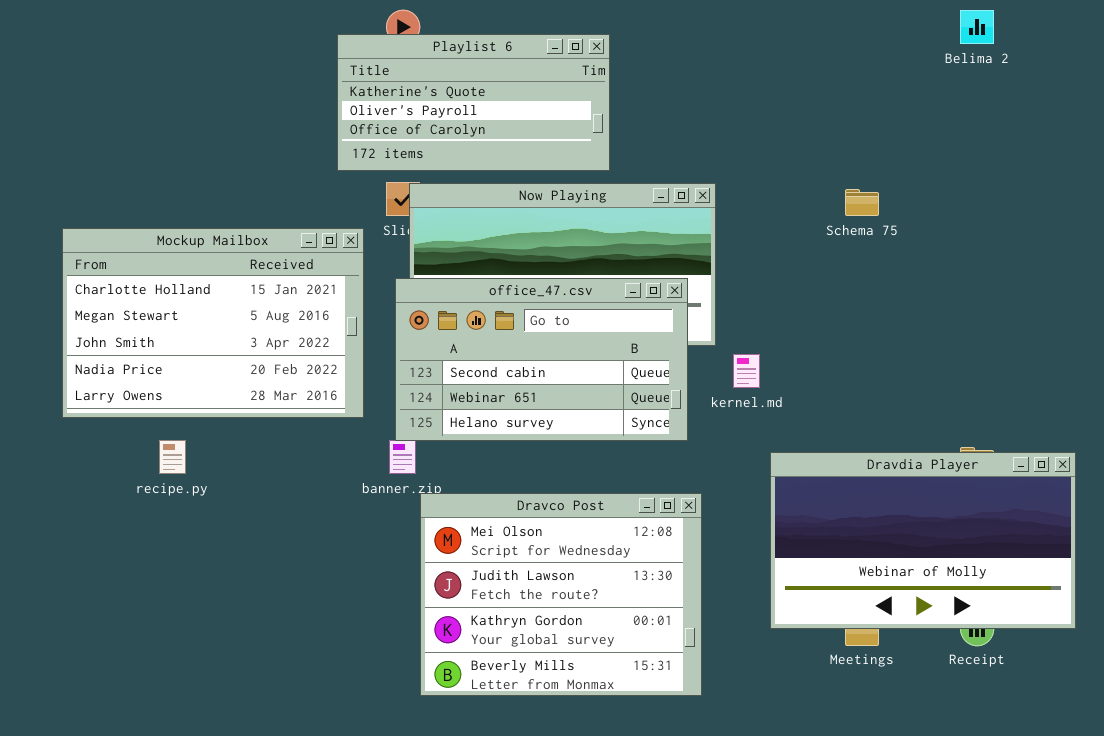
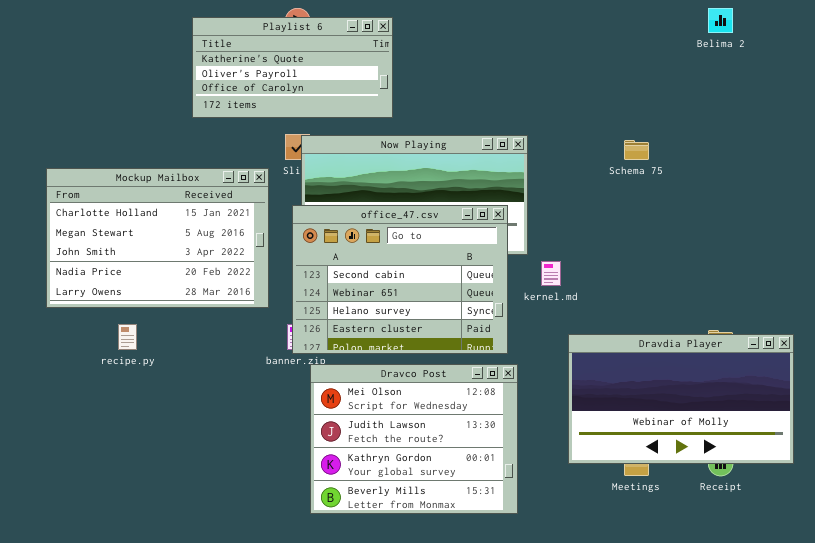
Playlist 6: [337,34,610,171] -> [192,17,393,118], moved
office_47.csv: [395,278,688,441] -> [292,205,508,354], resized

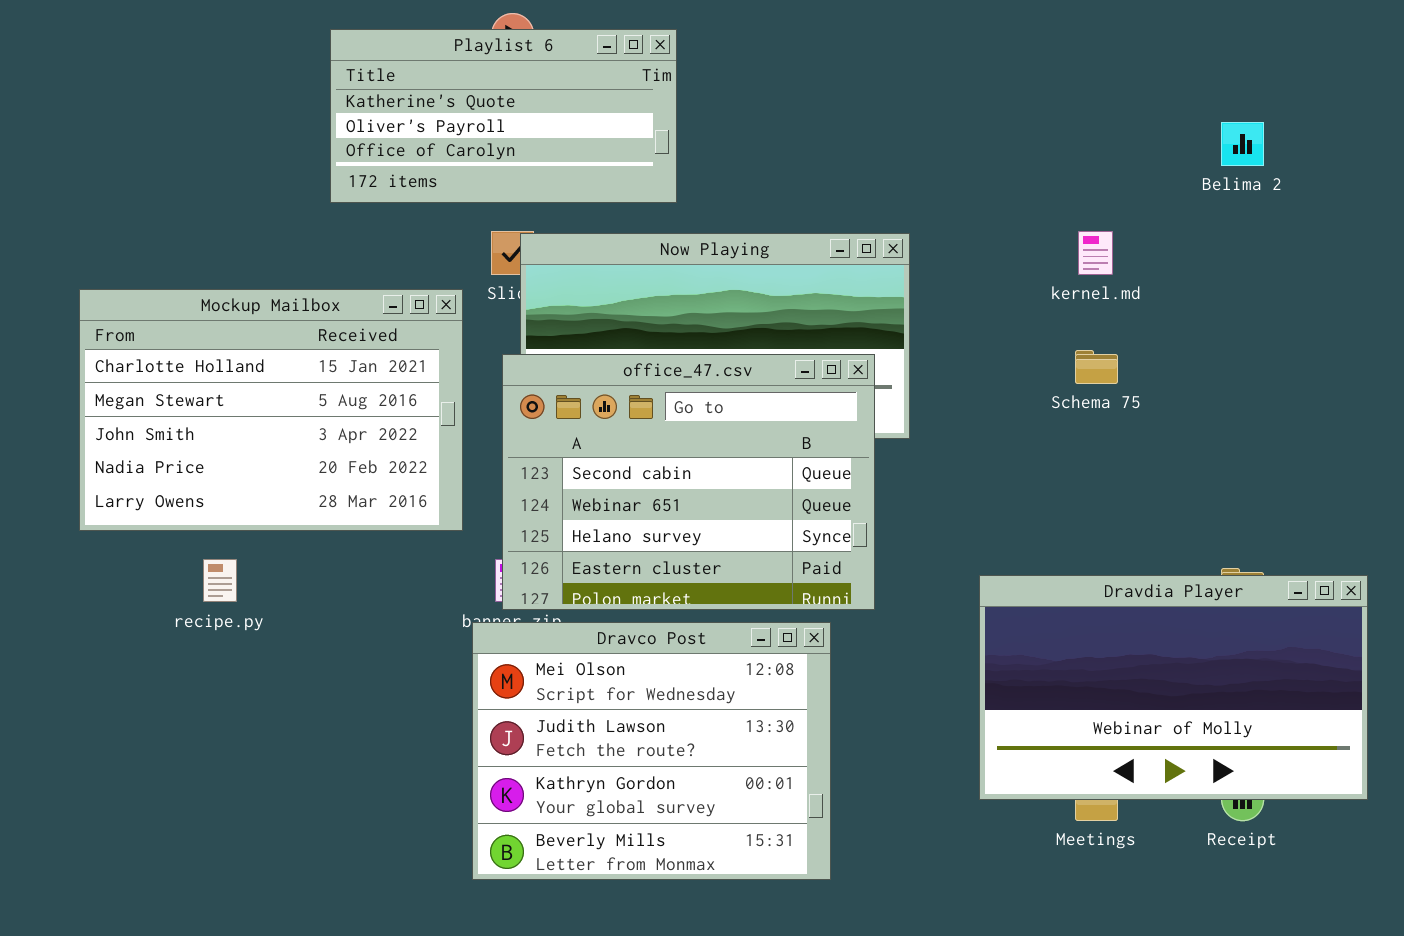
Belima 2: [708,8,733,33] -> [1221,122,1264,166], moved
Schema 75: [624,140,649,160] -> [1075,350,1118,384], moved
kernel.md: [541,261,561,286] -> [1078,231,1113,275], moved
Dravco Post: [310,364,518,514] -> [472,622,831,880], moved

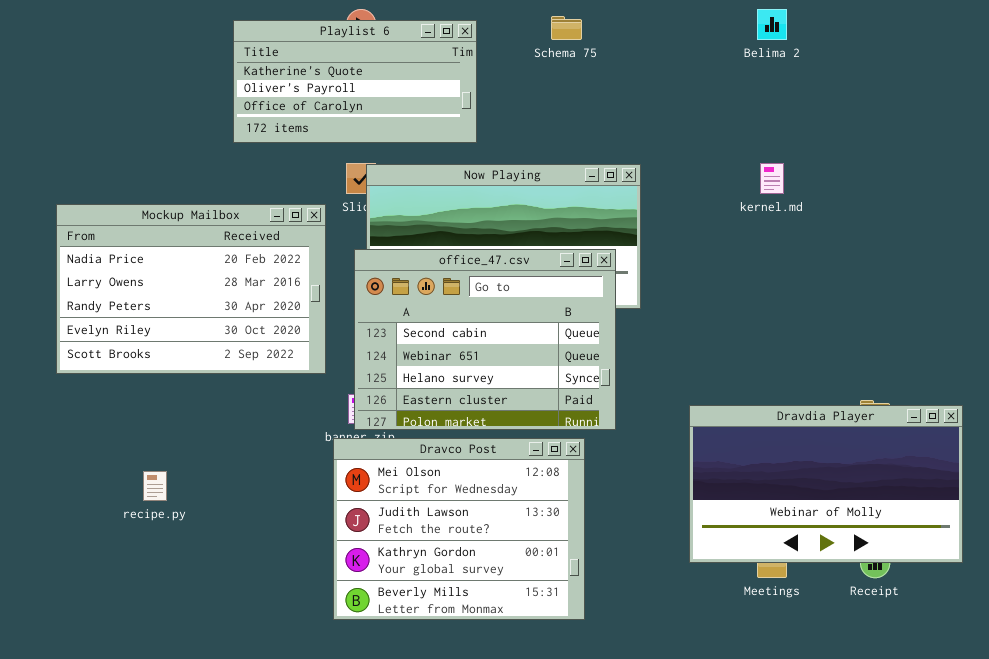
Belima 2: [1221,122,1264,166] -> [757,9,787,40], moved
Mockup Mailbox: [79,289,463,531] -> [56,204,326,374], scrolled down 3 rows
Schema 75: [1075,350,1118,384] -> [551,16,582,40], moved
recipe.py: [203,559,237,602] -> [143,471,167,501], moved

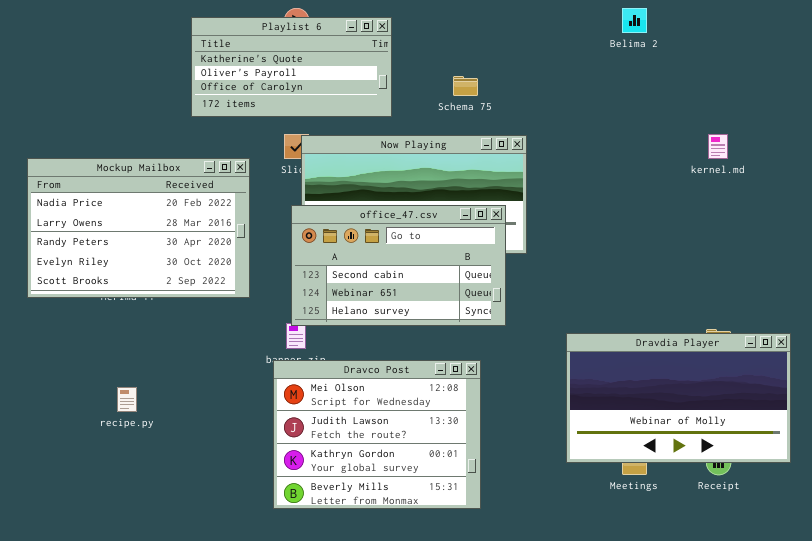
Schema 75: [551,16,582,40] -> [453,76,478,96], moved
kernel.md: [760,163,784,194] -> [708,134,728,159], moved
Mockup Mailbox: [56,204,326,374] -> [27,158,250,298], moved
office_47.csv: [354,249,616,430] -> [291,205,506,326], resized

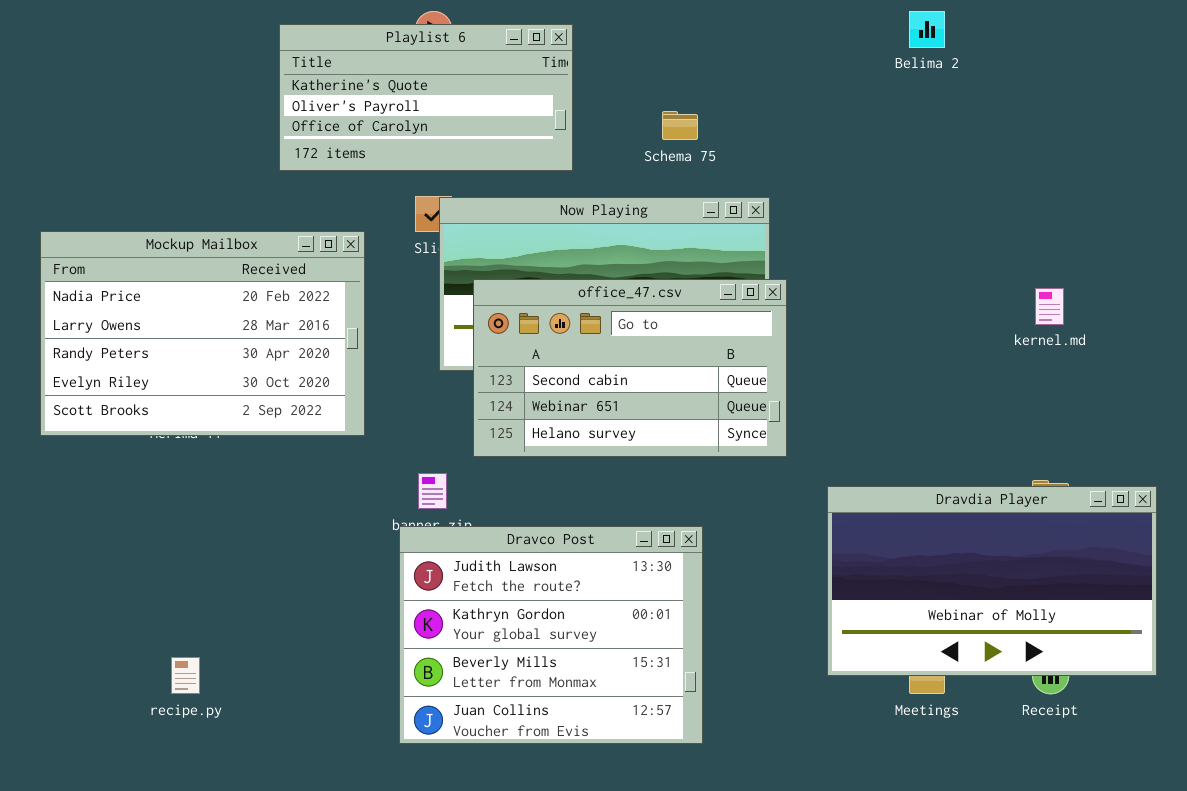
kernel.md: [708,134,728,159] -> [1035,288,1064,325], moved
office_47.csv: [291,205,506,326] -> [473,279,787,457], moved
Dravco Post: [273,360,481,509] -> [399,526,703,744], scrolled down 1 row
recipe.py: [117,387,137,412] -> [171,657,200,694], moved

